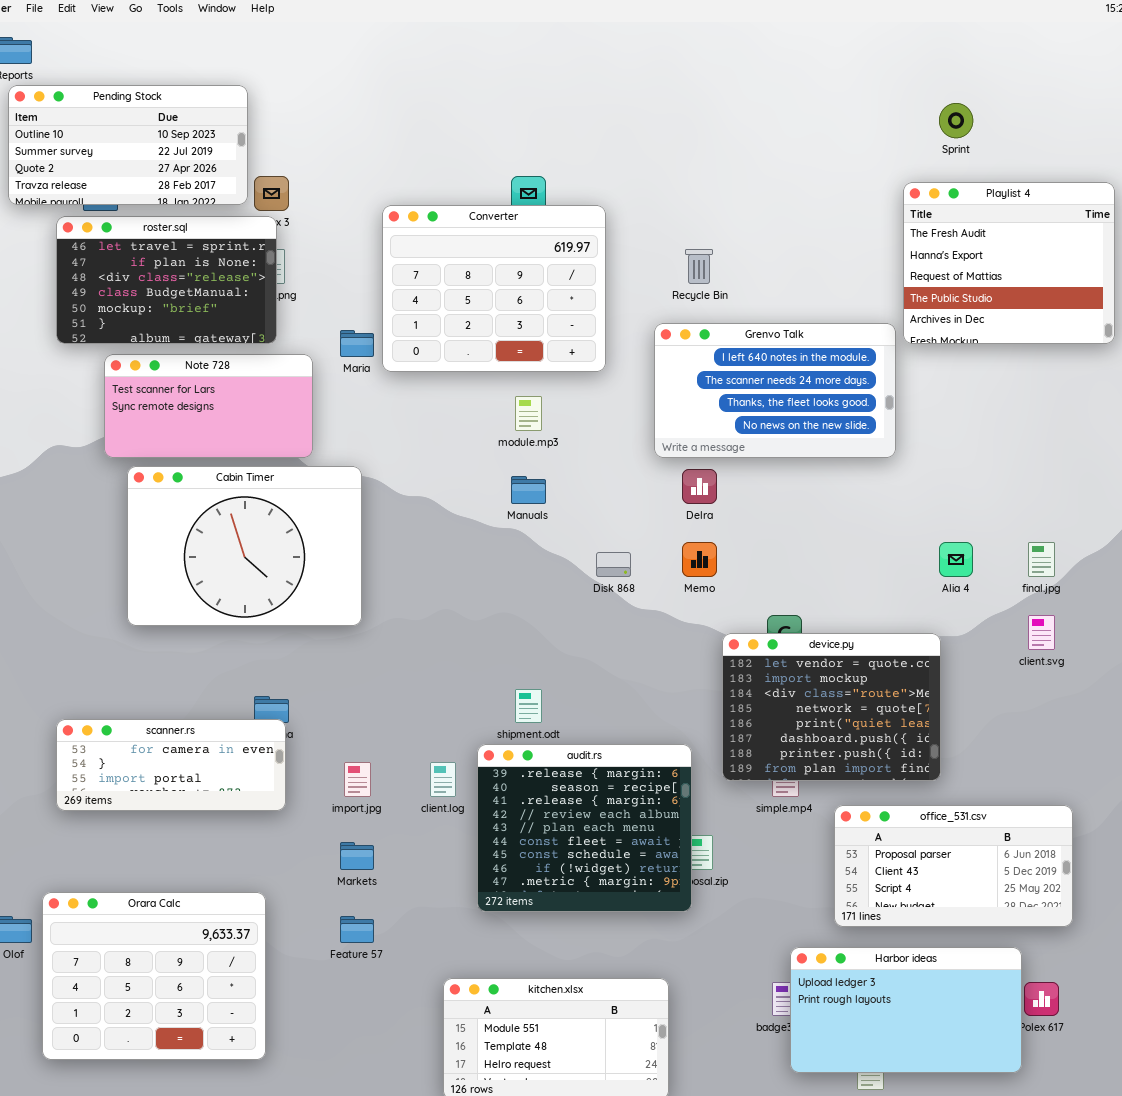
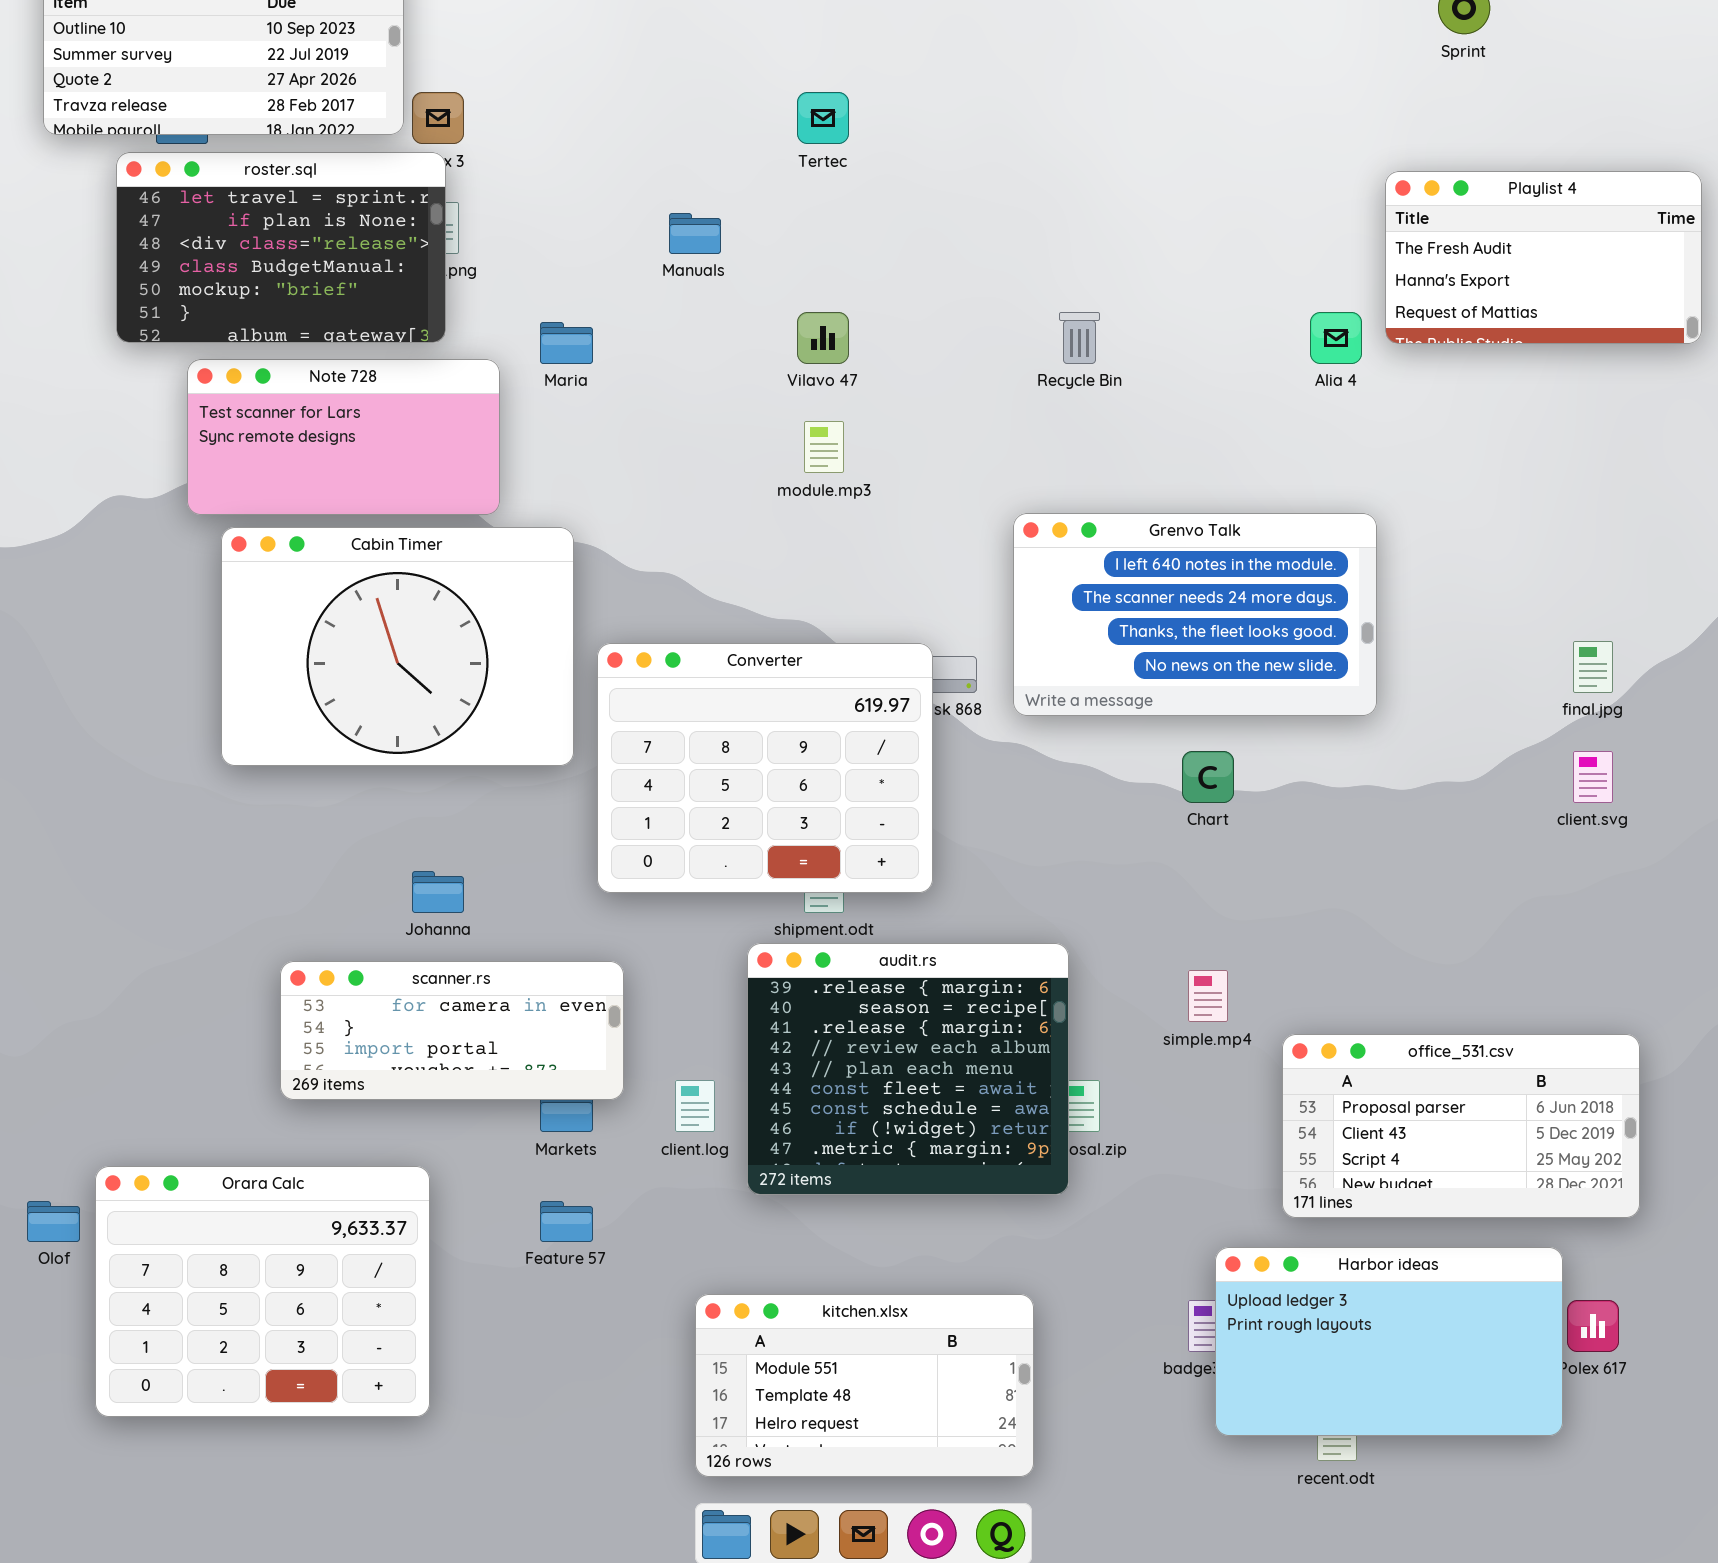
Playlist 4: [903,182,1115,344] -> [1385,171,1702,344], resized
Converter: [382,205,606,372] -> [597,643,933,893], moved
Recycle Bin: [685,249,713,284] -> [1059,312,1100,364], moved
Grenvo Talk: [654,323,896,458] -> [1013,513,1377,716], moved
Manuals: [511,476,546,504] -> [669,213,721,254], moved
Alia 4: [939,542,973,577] -> [1310,312,1362,364], moved
device.py: [722,633,941,781] -> none, closed
scanner.rs: [56,719,286,811] -> [280,961,624,1100], moved
client.log: [430,762,456,797] -> [675,1080,715,1132], moved

